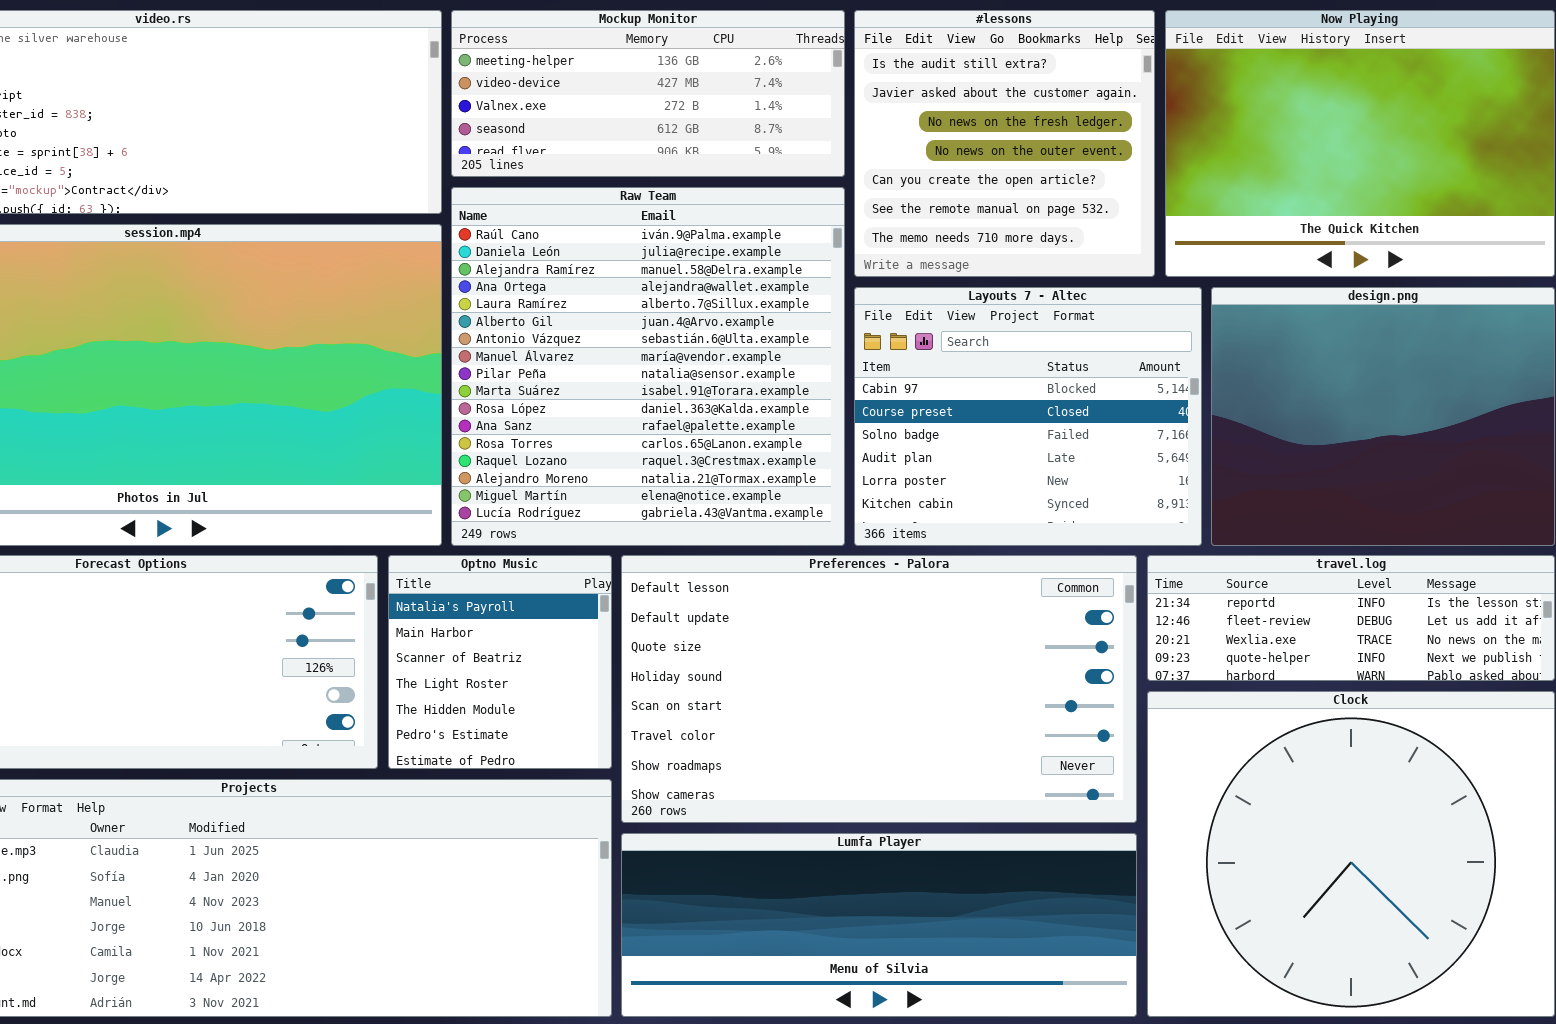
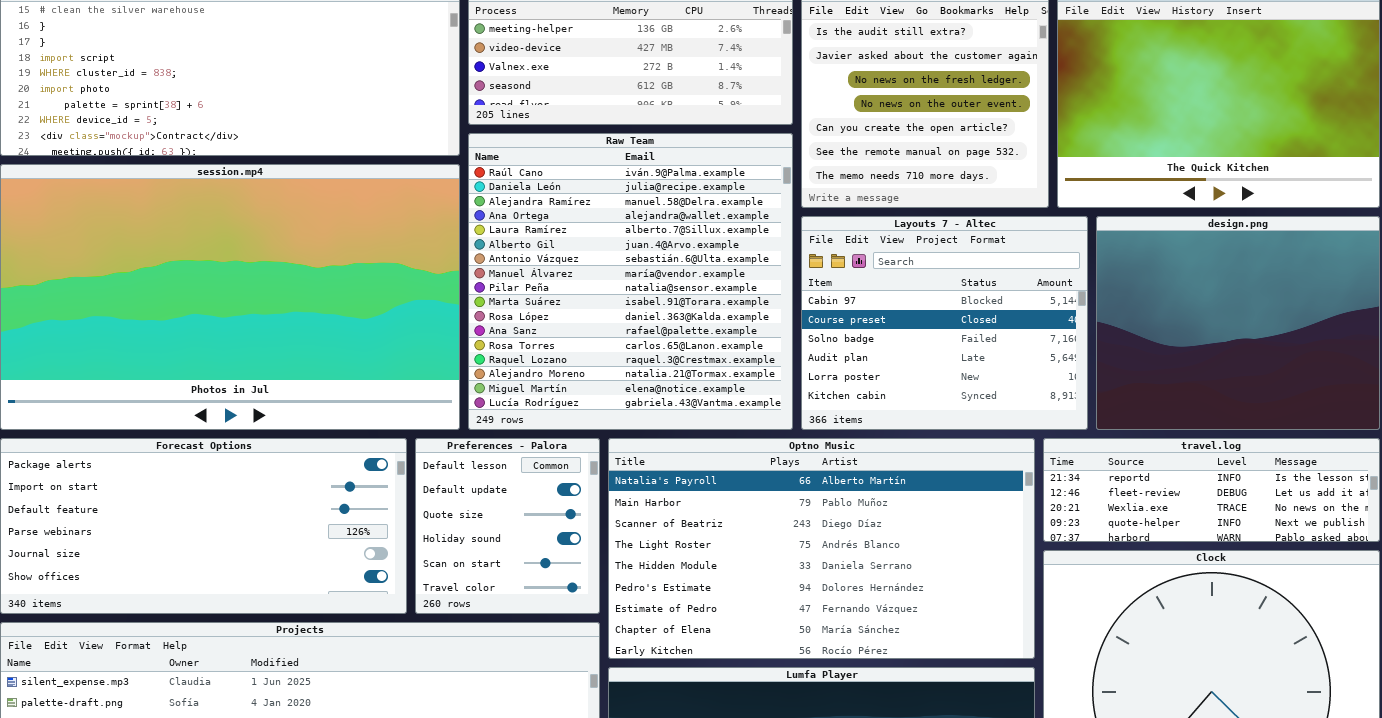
Optno Music: [388,555,612,769] -> [608,438,1035,659], moved, resized
Preferences - Palora: [621,555,1137,823] -> [415,438,600,614], moved, resized

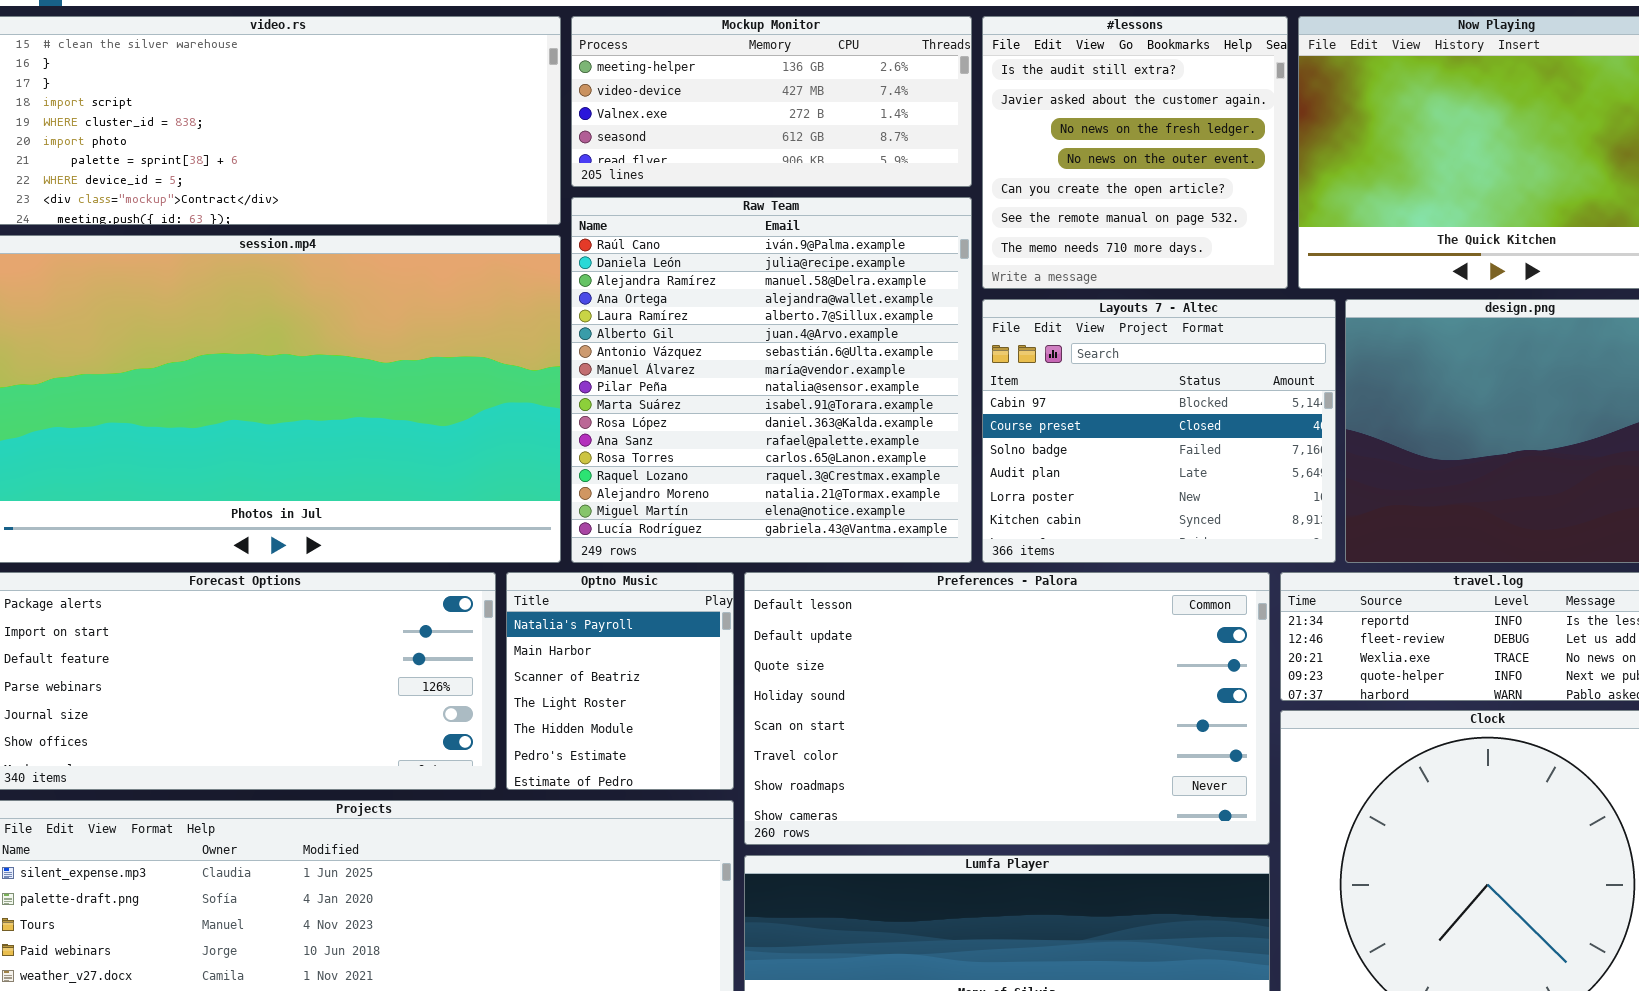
Preferences - Palora: [415,438,600,614] -> [744,572,1270,845], moved, resized
Optno Music: [608,438,1035,659] -> [506,572,734,790], moved, resized

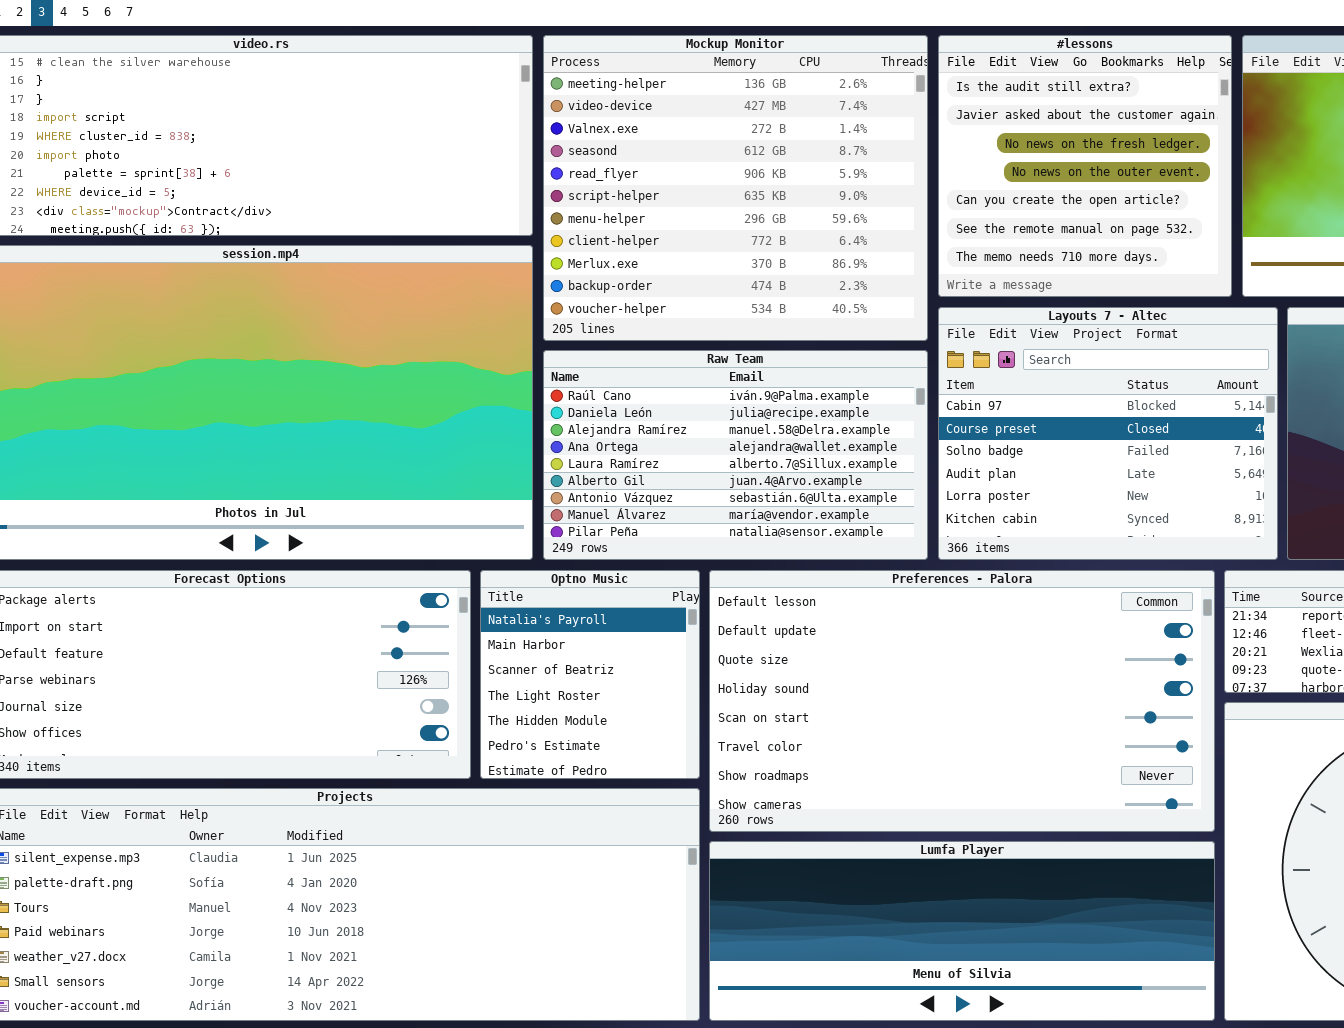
Mockup Monitor: [571,16,972,187] -> [543,35,928,341], resized
Raw Team: [571,197,972,563] -> [543,350,928,560], resized

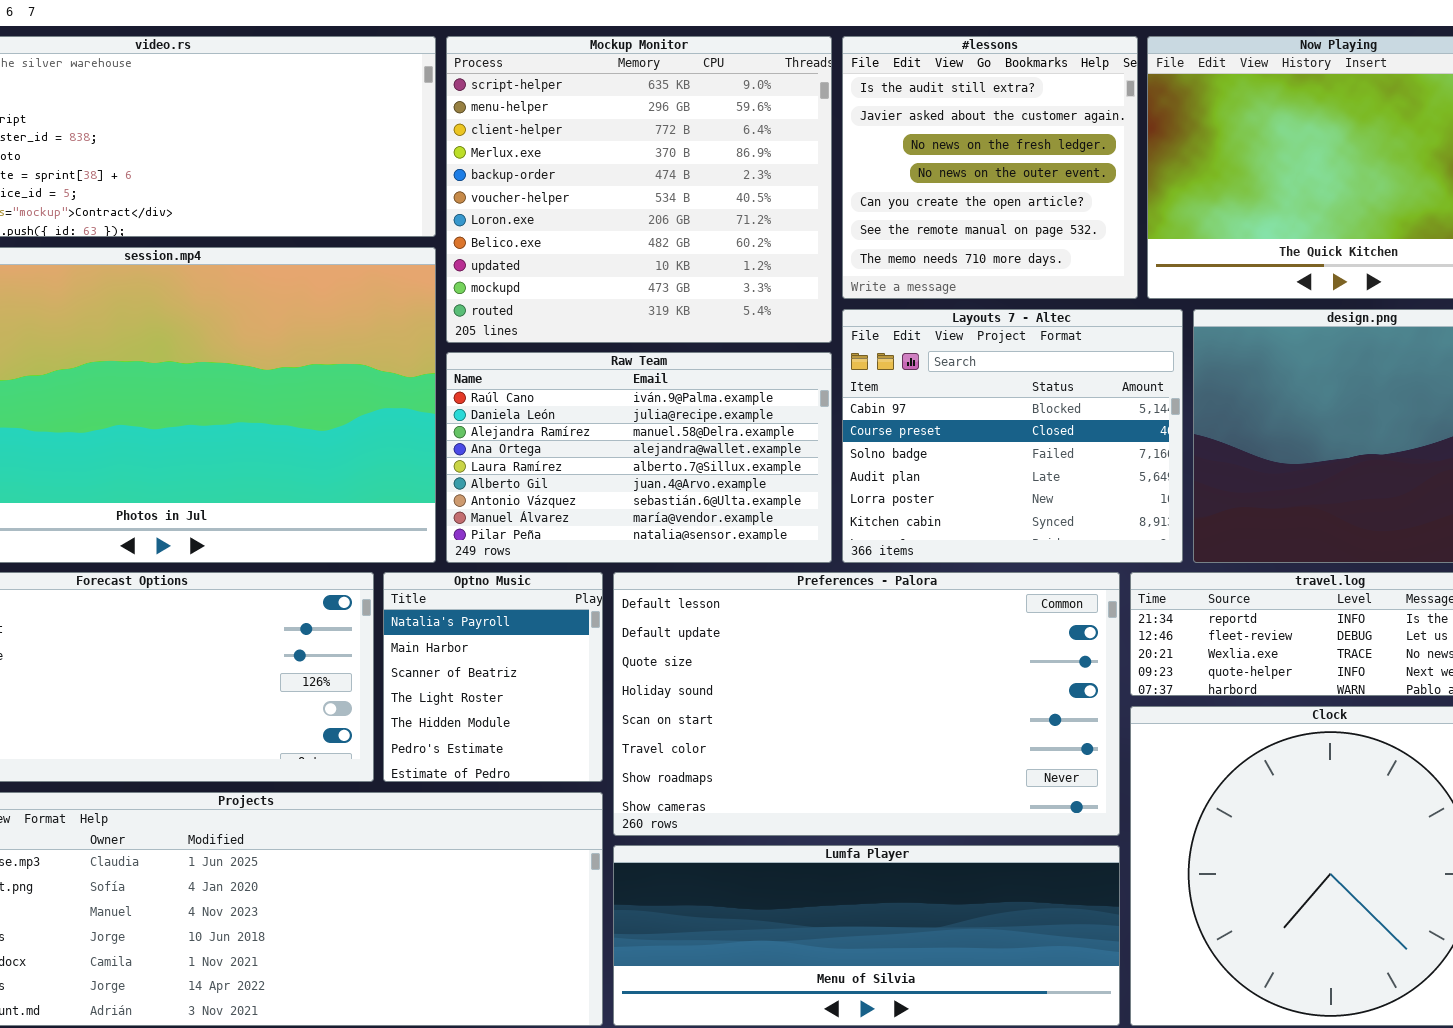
Mockup Monitor: [543,35,928,341] -> [446,36,832,343], scrolled down 5 rows

